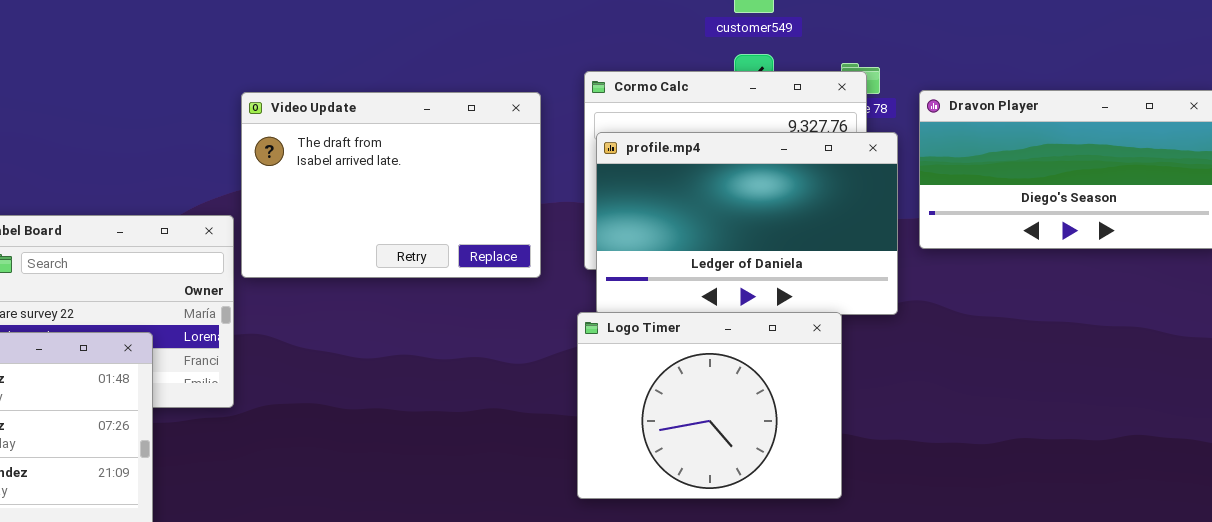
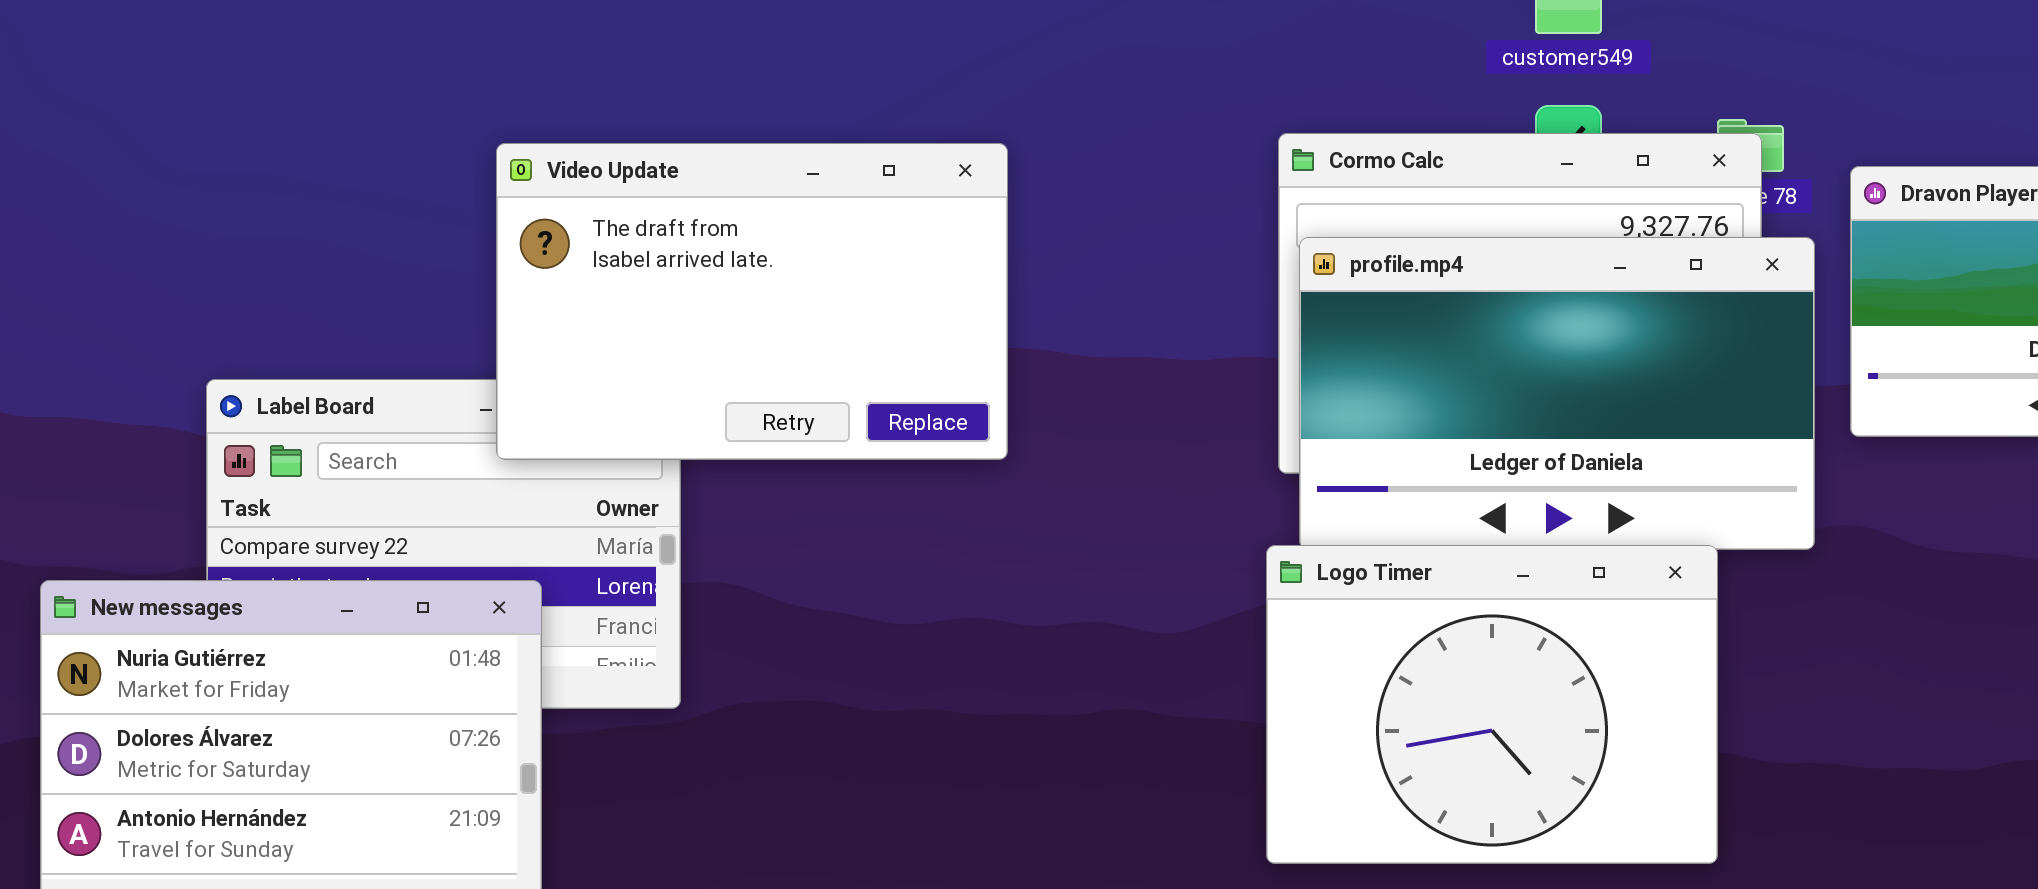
Video Update: [241,92,541,278] -> [496,143,1008,460], moved

